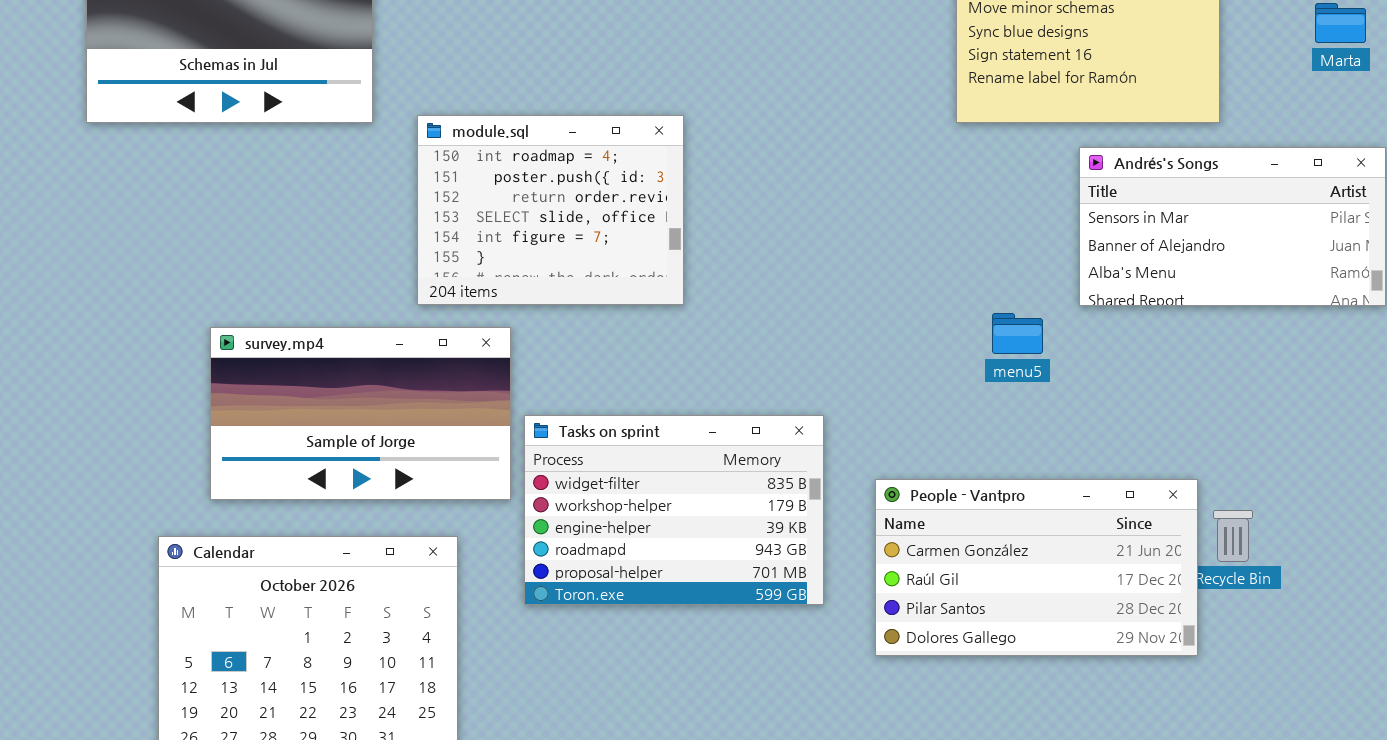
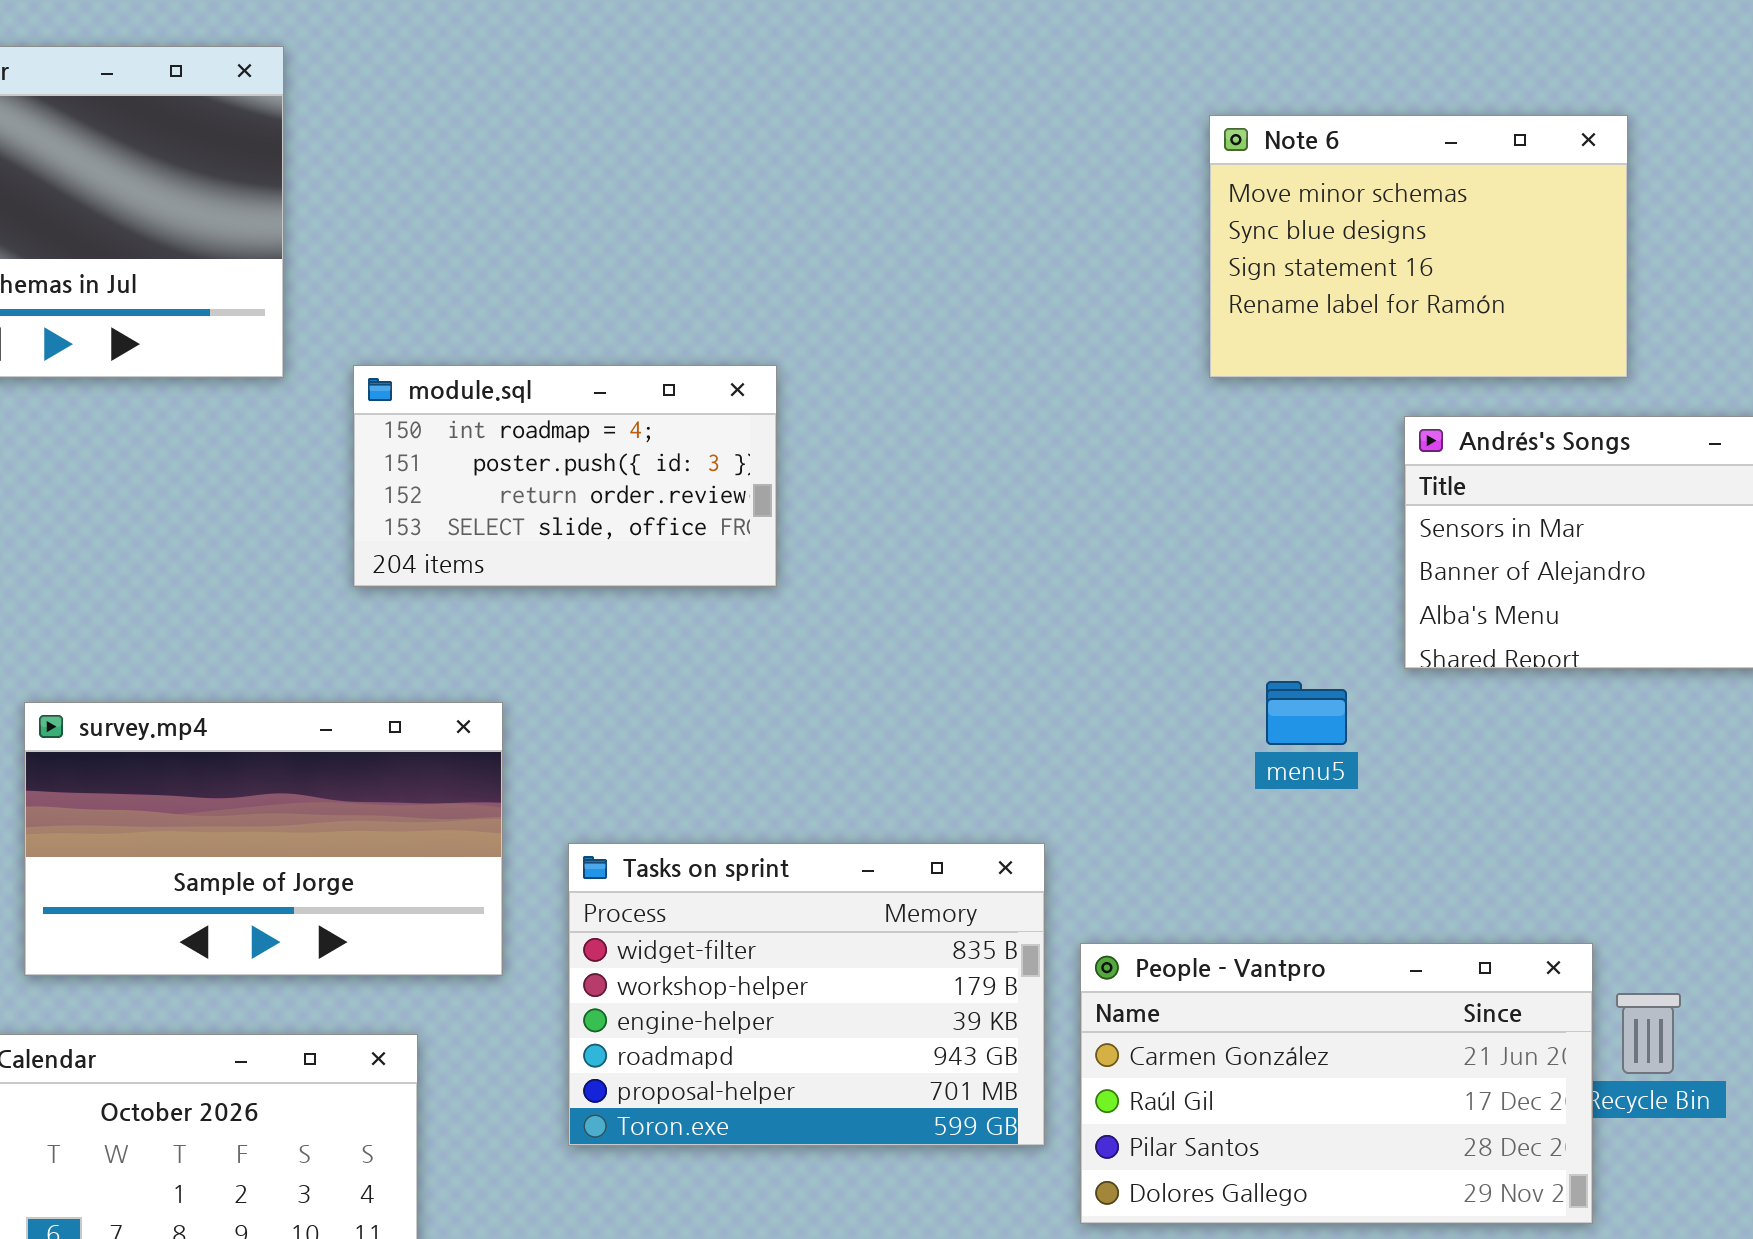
module.sql: [417,115,684,305] -> [353,365,777,587], resized
Tasks on sprint: [524,415,824,605] -> [568,843,1045,1146], moved

